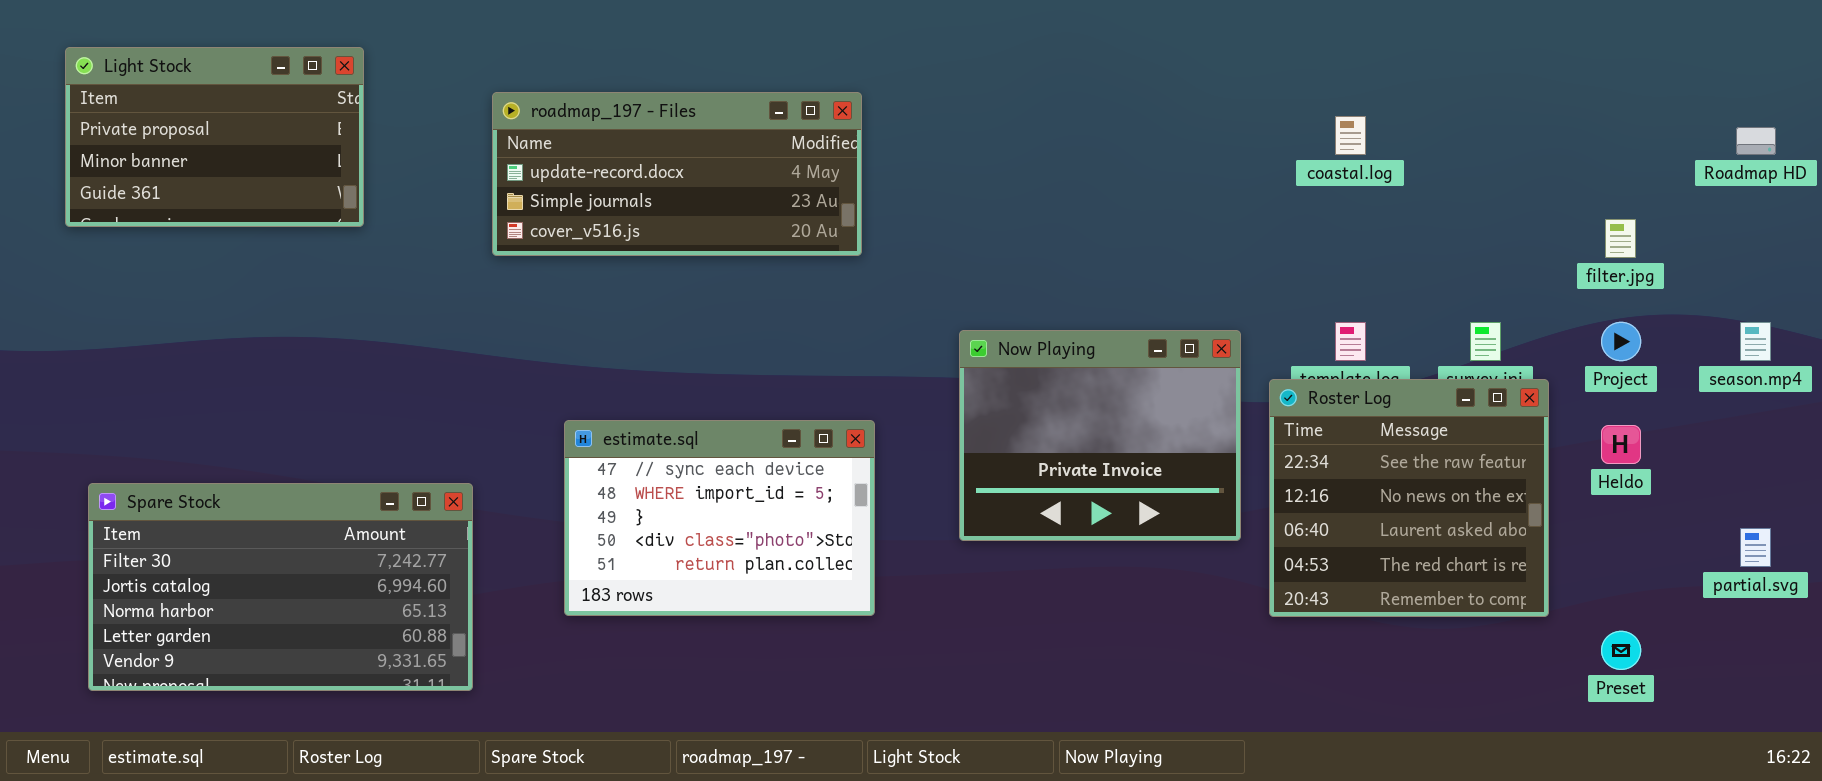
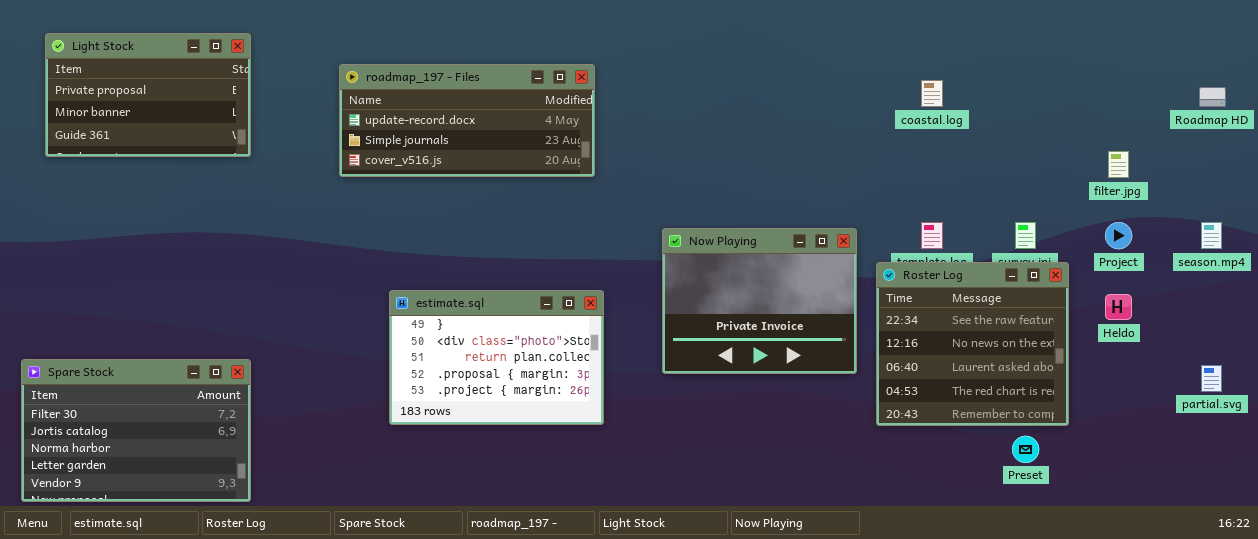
estimate.sql: [564,420,875,616] -> [389,290,604,425], scrolled down 2 rows
Spare Stock: [88,483,473,691] -> [21,359,251,502], moved, resized
Preset: [1601,631,1641,670] -> [1012,436,1039,463], moved

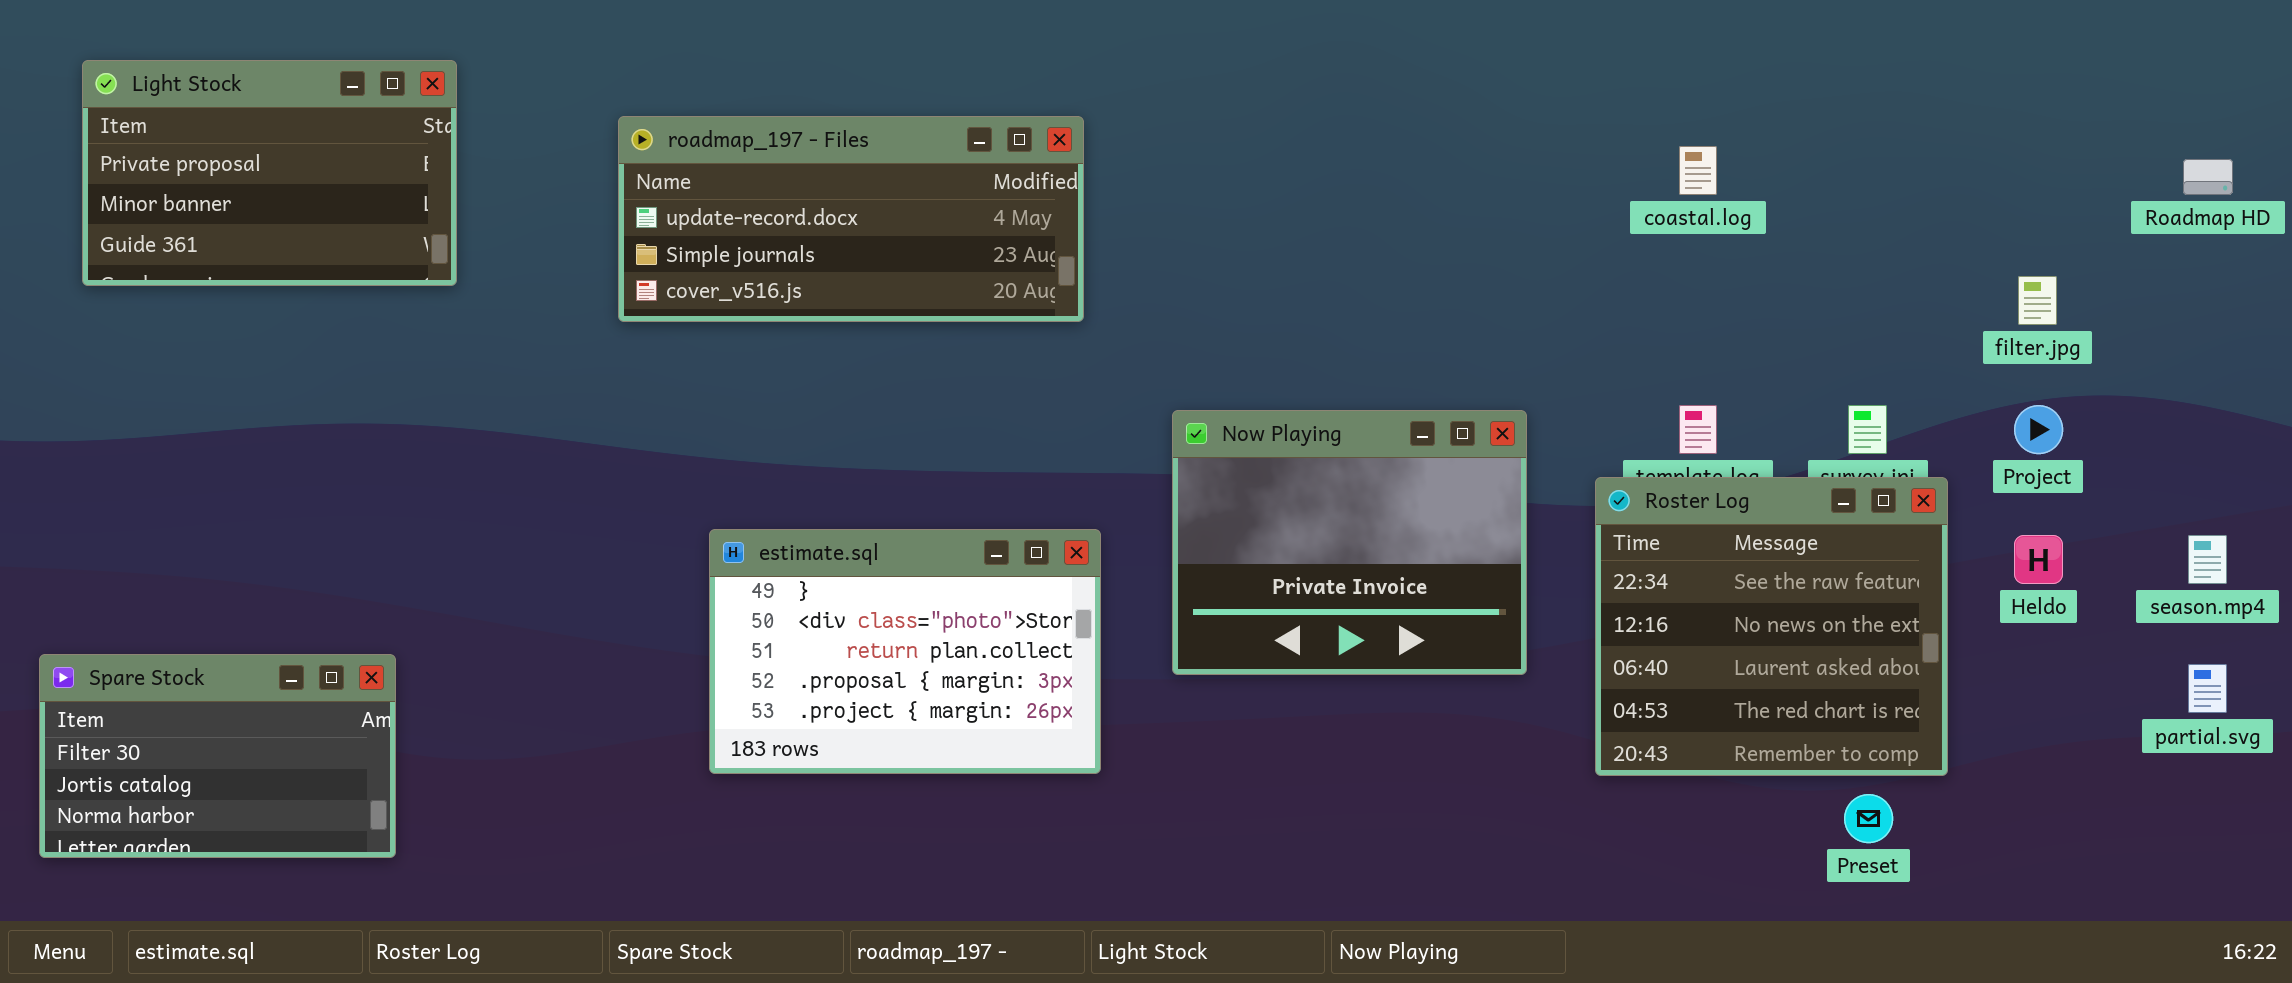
season.mp4: [1201,222,1222,249] -> [2188,535,2227,584], moved
Now Playing: [662,228,857,374] -> [1172,410,1527,675], moved
Spare Stock: [21,359,251,502] -> [39,654,396,858], resized

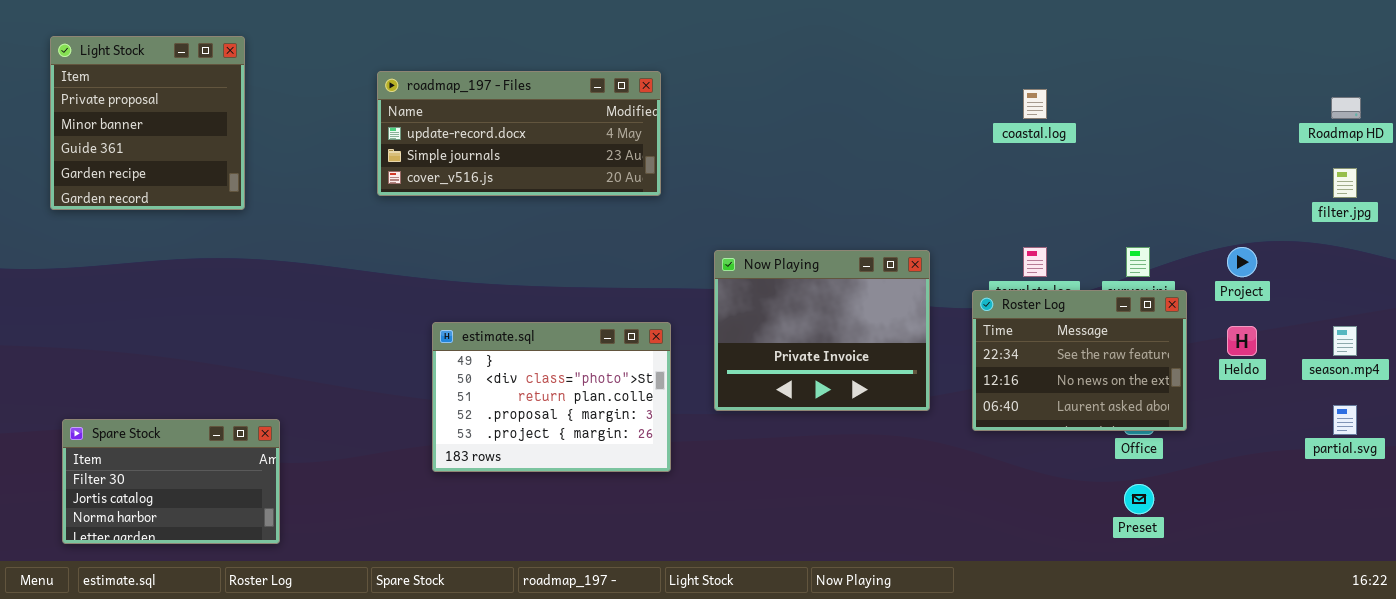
Light Stock: [82,60,457,286] -> [50,36,245,210], resized
filter.jpg: [2018,276,2057,325] -> [1333,168,1357,198], moved
Roster Log: [1595,477,1948,776] -> [972,290,1187,431], resized
Spare Stock: [39,654,396,858] -> [62,419,280,544], moved

